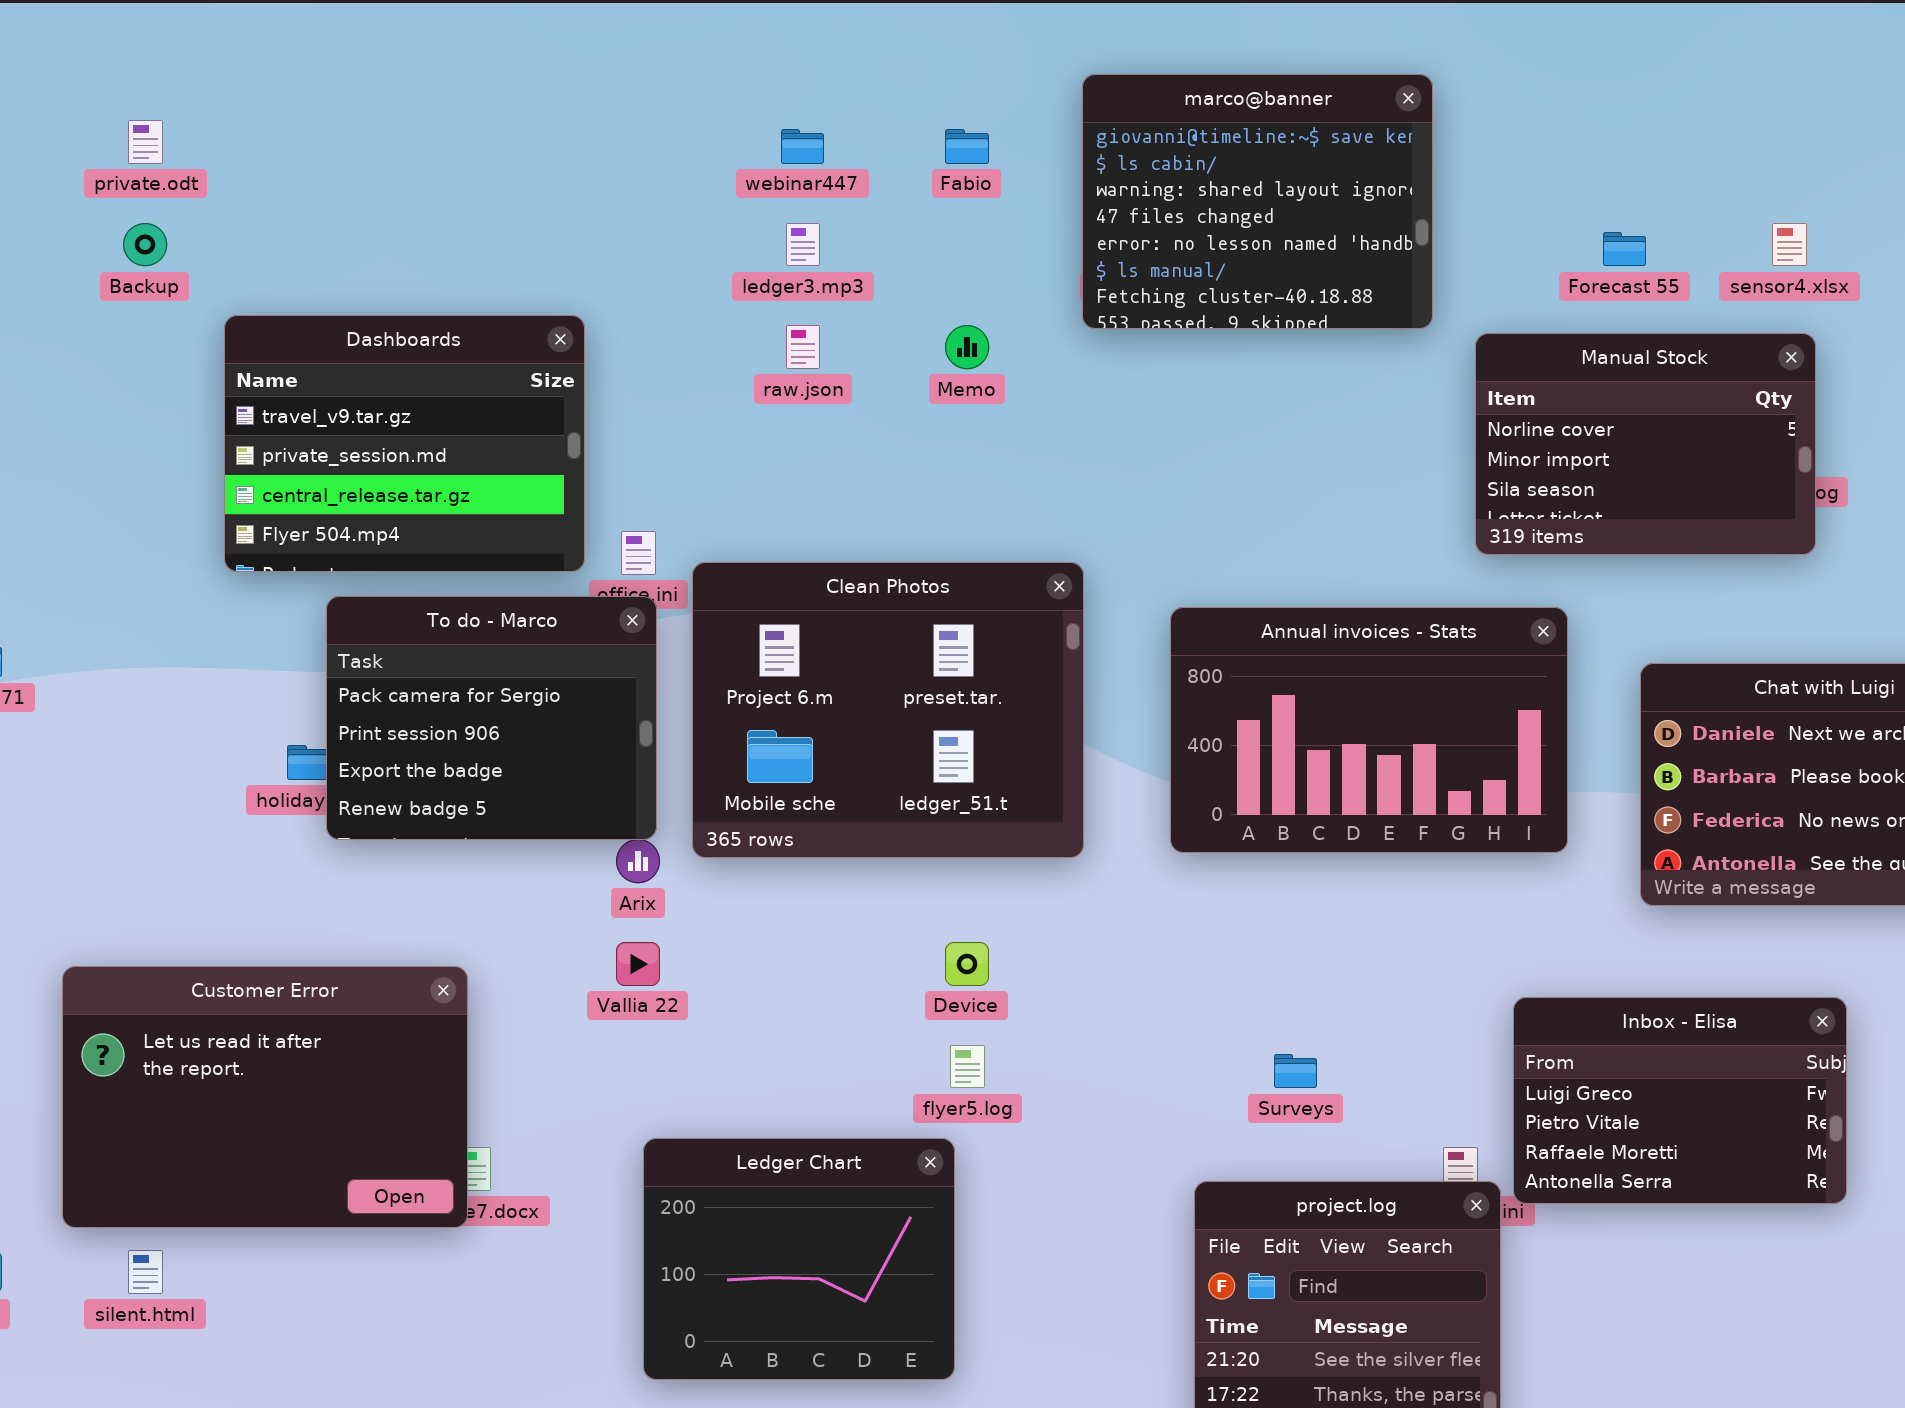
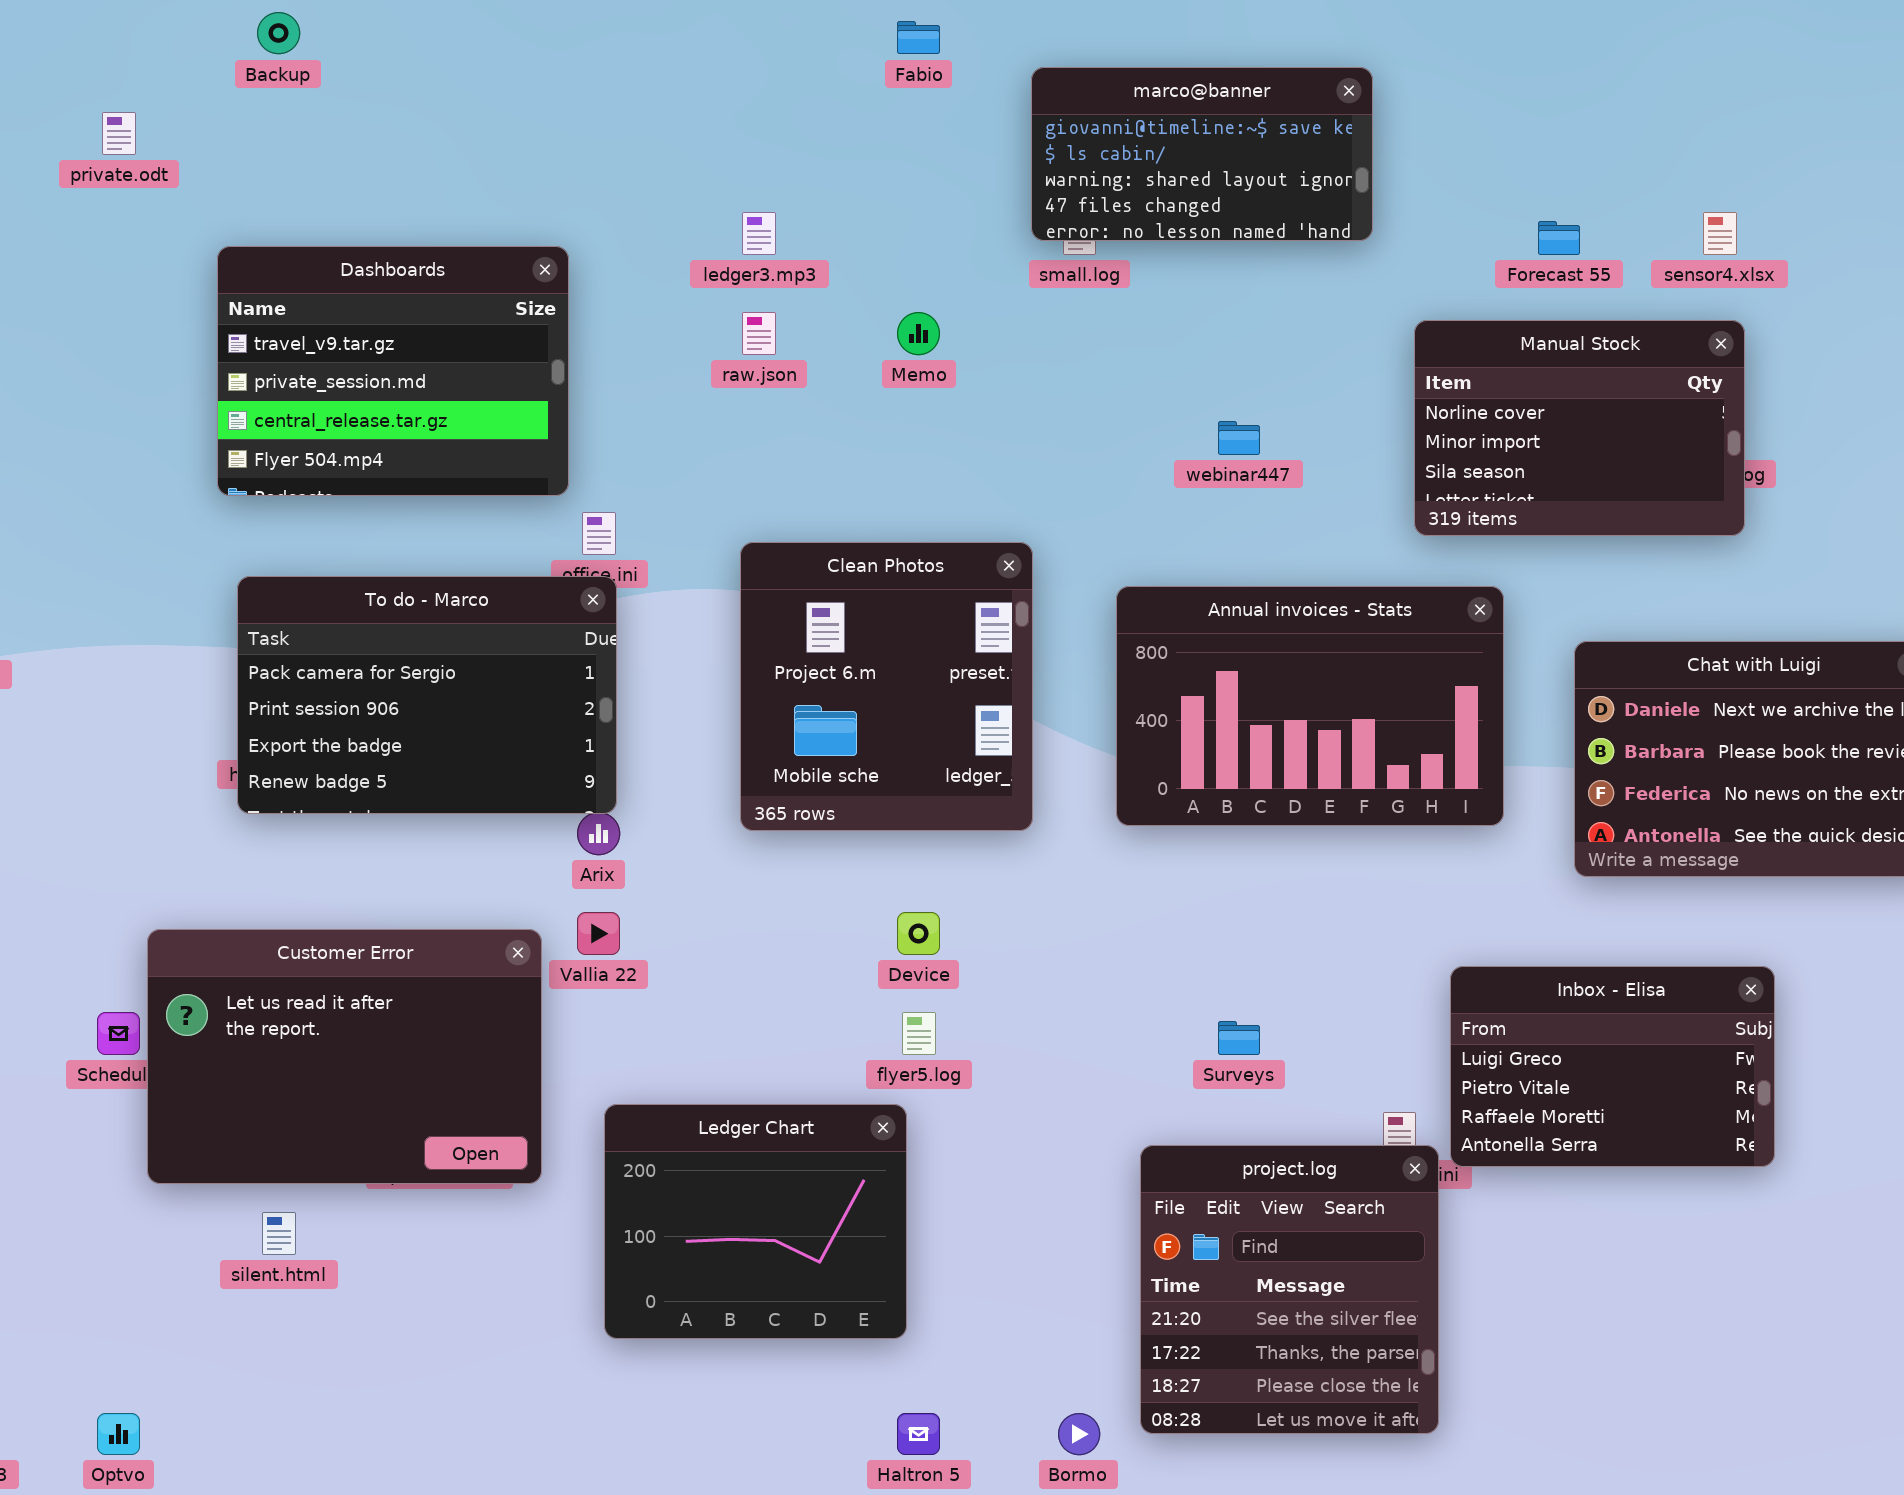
marco@banner: [1082,74,1433,329] -> [1031,67,1373,241], resized
webinar447: [781,129,824,164] -> [1218,421,1260,455], moved
Fabio: [945,129,989,164] -> [897,21,940,54], moved
Backup: [123,223,167,266] -> [257,12,300,54], moved
Dashboards: [224,315,585,572] -> [217,246,569,496], moved
Clean Photos: [692,562,1084,858] -> [740,542,1033,831], resized
To do - Marco: [326,596,657,840] -> [237,576,617,814], resized
Customer Error: [62,966,468,1228] -> [147,929,542,1184], moved
silent.html: [128,1250,163,1294] -> [262,1212,296,1255], moved

